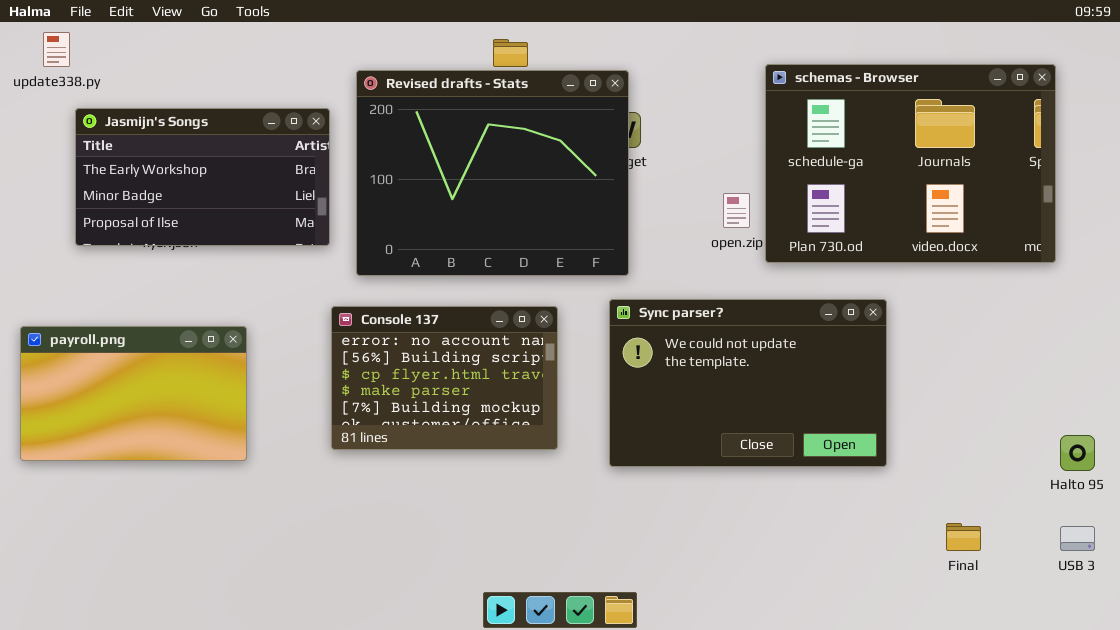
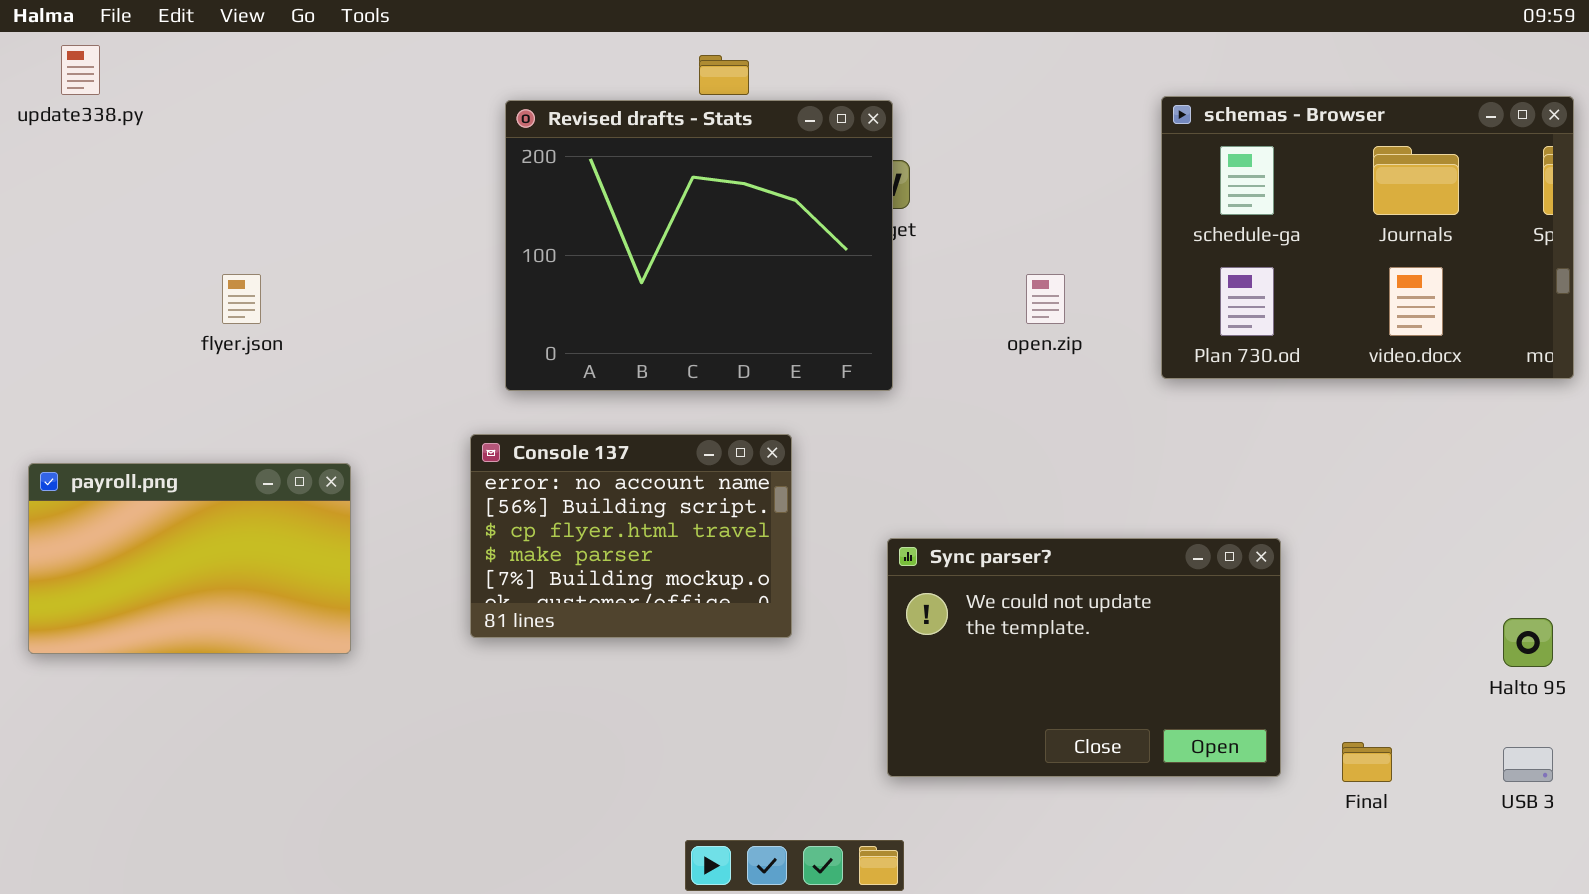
schemas - Browser: [765,64,1056,263] -> [1161,96,1574,379], moved
Jasmijn's Songs: [75,108,330,246] -> none, closed
Sync parser?: [609,299,887,467] -> [887,538,1281,777], moved

